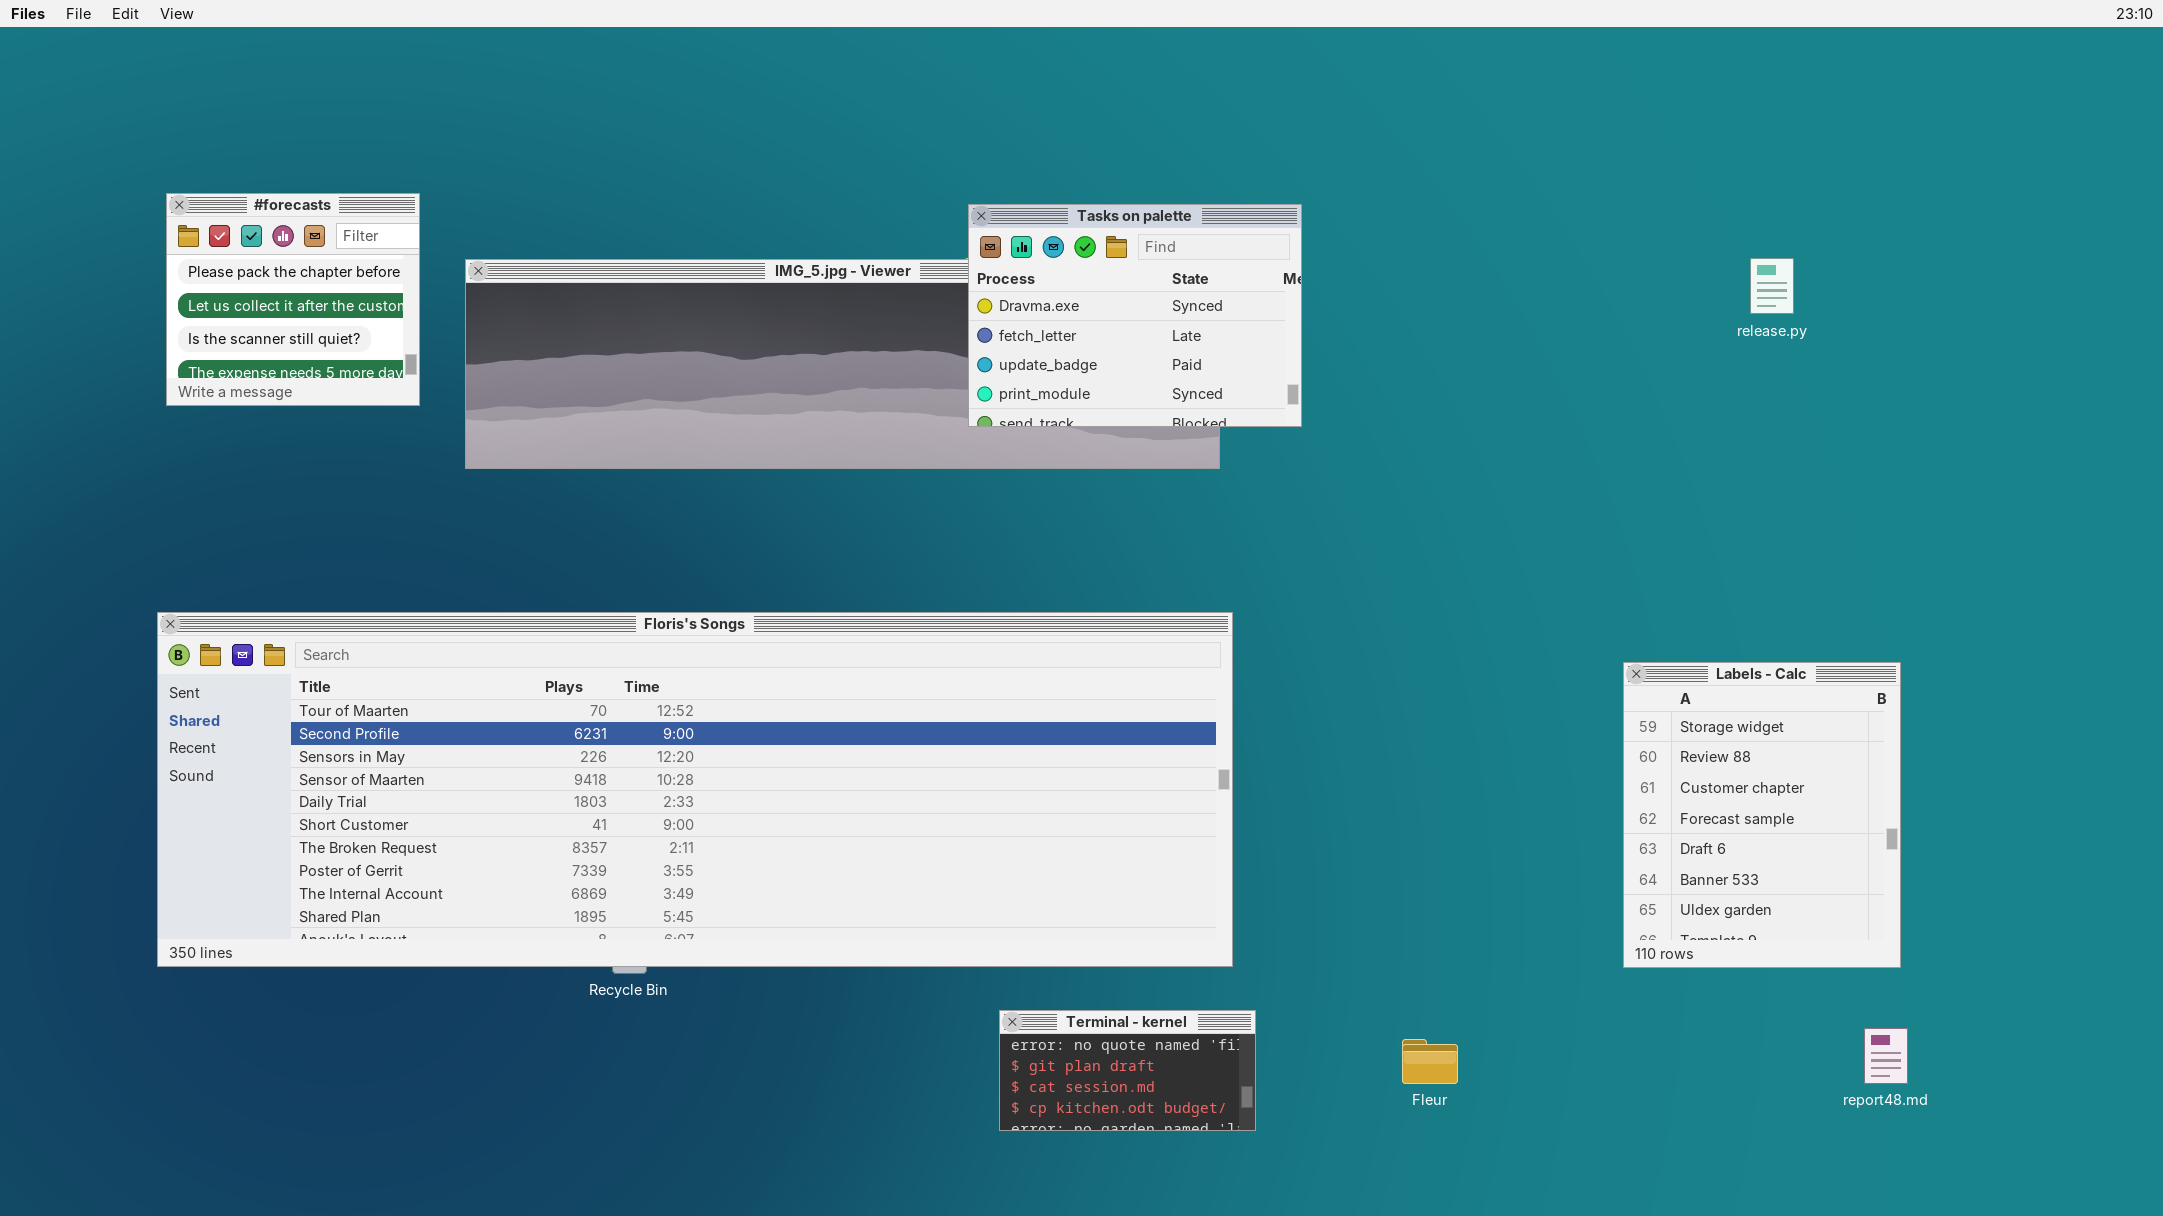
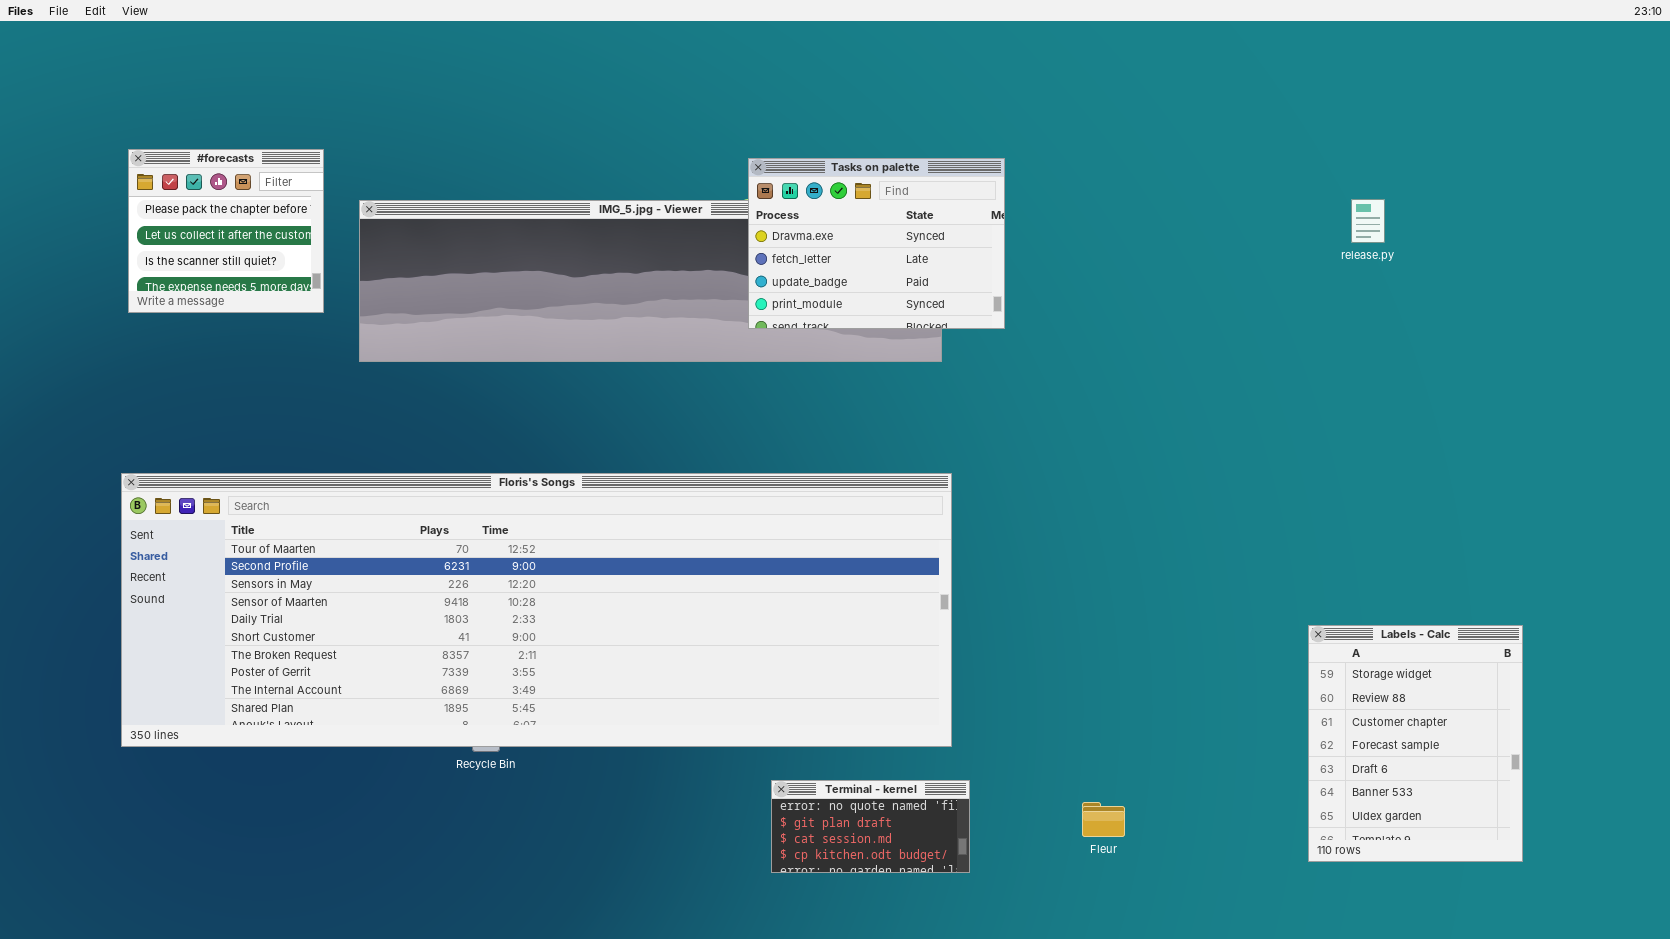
Labels - Calc: [1623,662,1901,968] -> [1308,625,1523,862], moved

